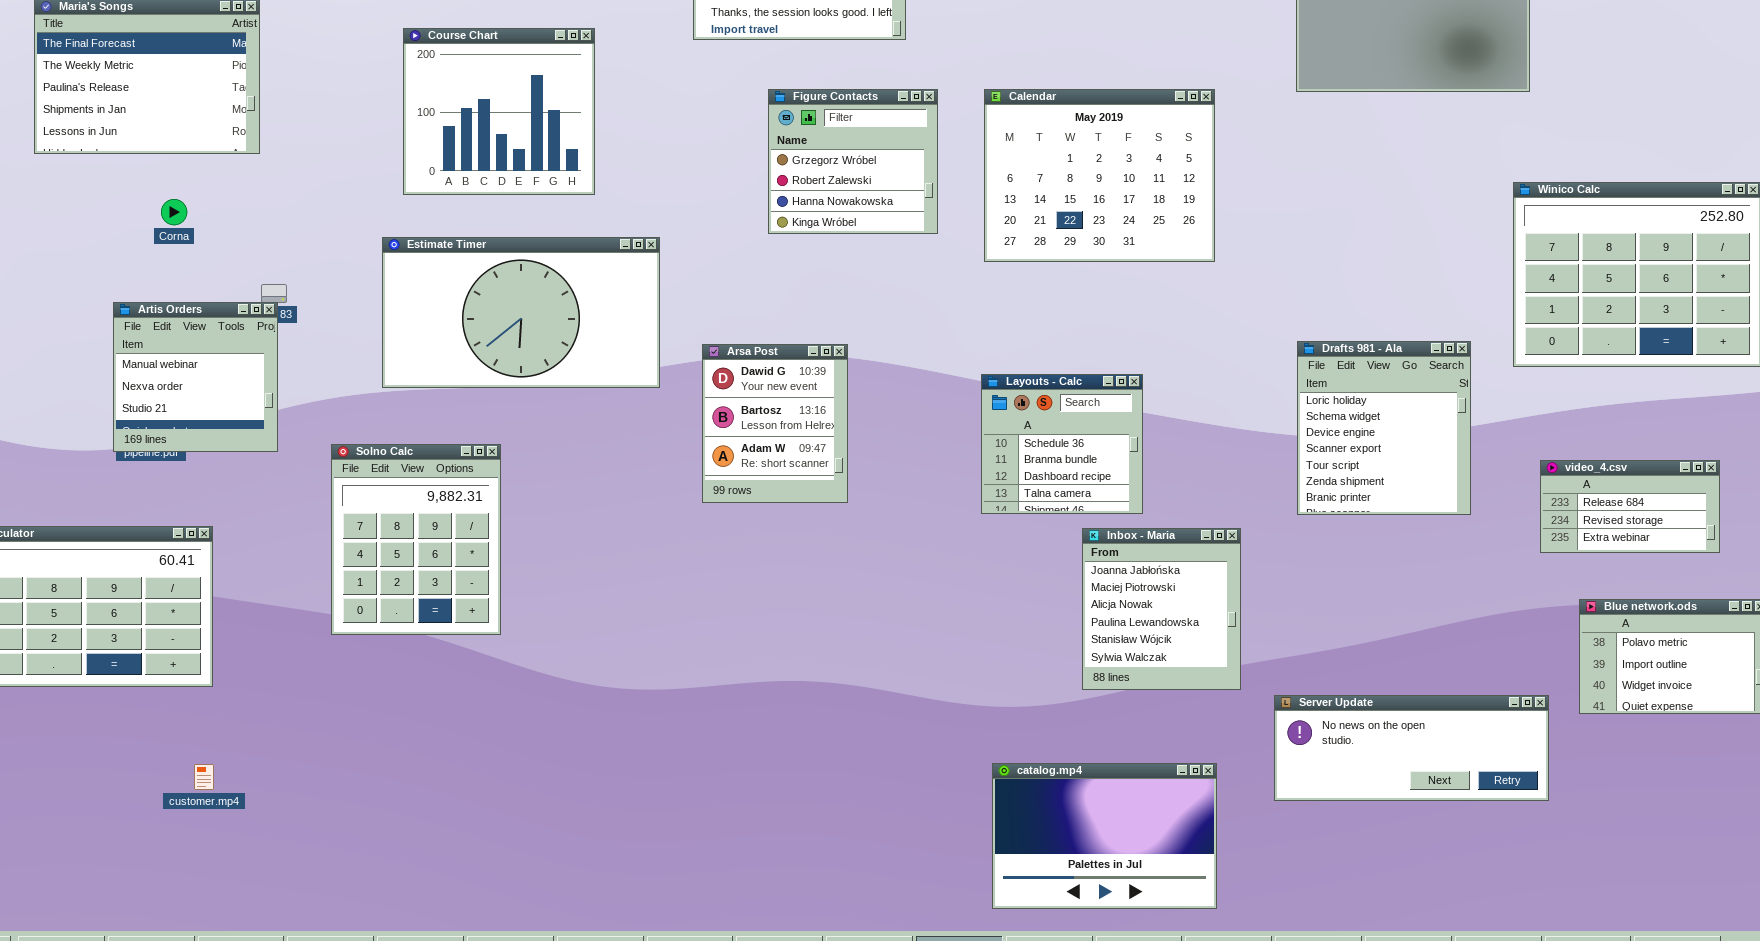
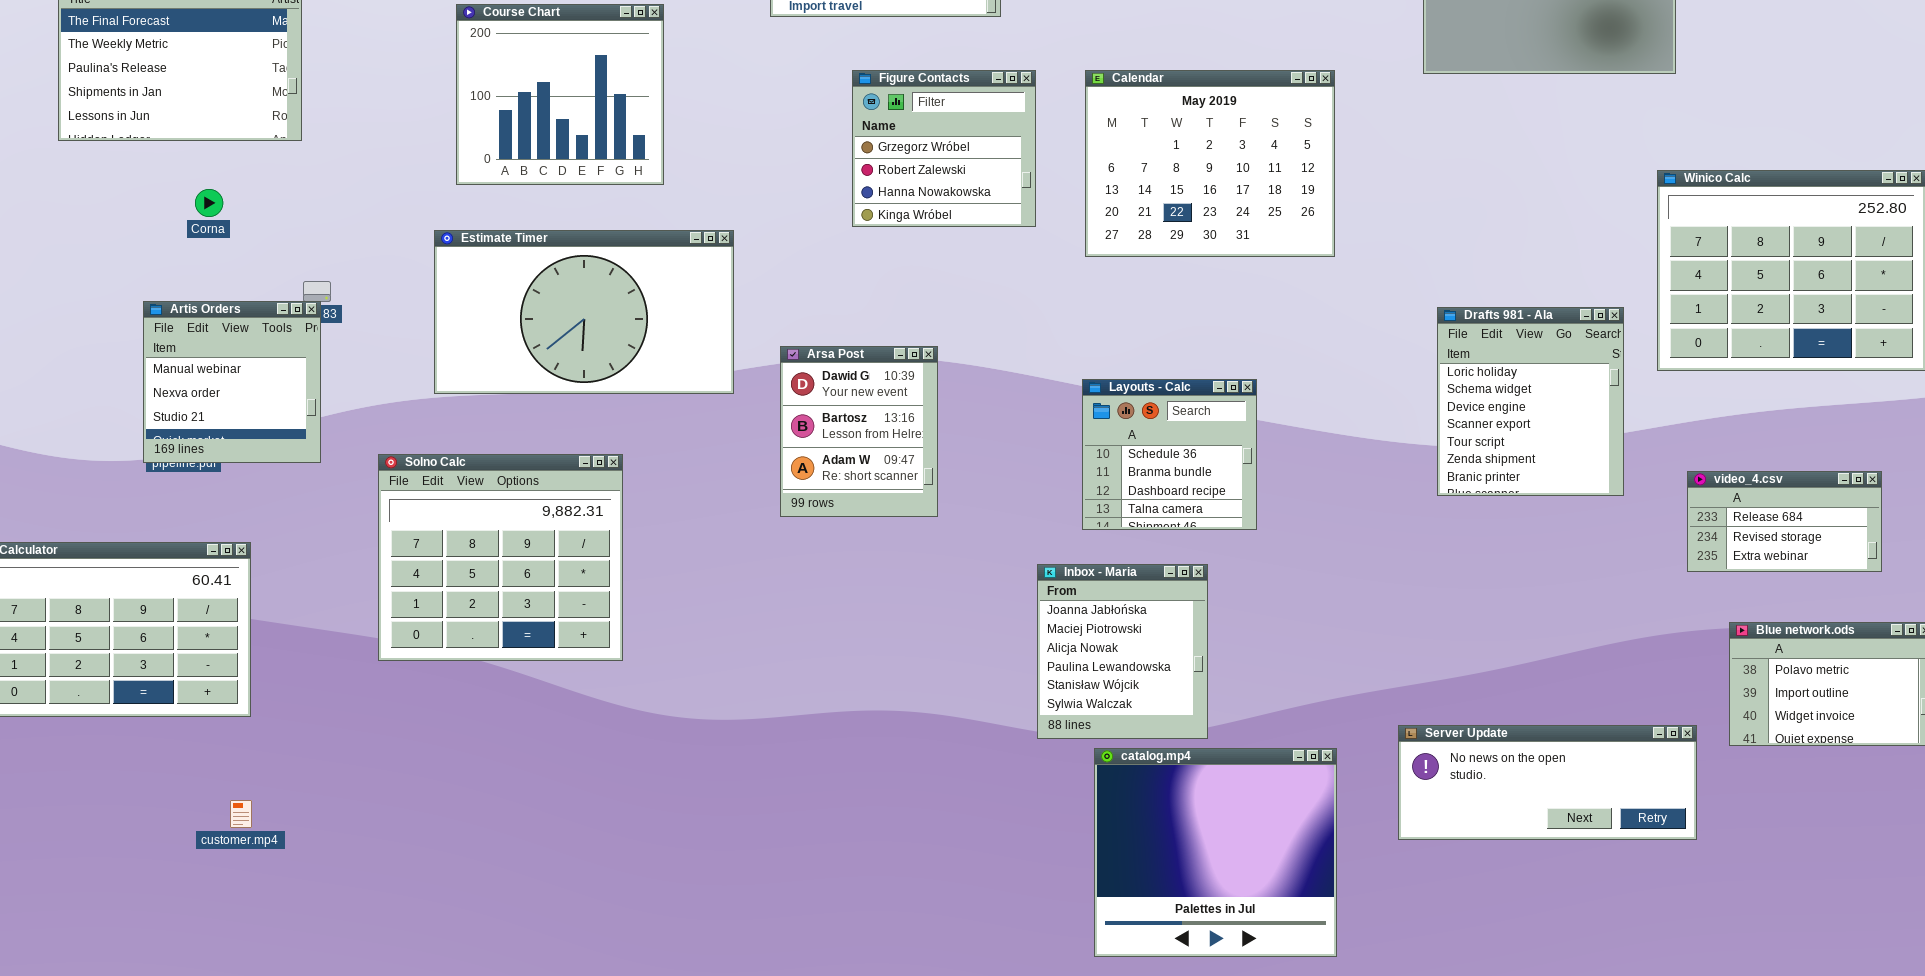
Drafts 981 - Ala: [1297,341,1471,515] -> [1437,307,1624,496], moved
Solno Calc: [331,444,501,635] -> [378,454,623,661], resized
Inbox - Maria: [1082,528,1241,690] -> [1037,564,1208,739], moved
catalog.mp4: [992,763,1217,909] -> [1094,748,1337,957], resized

